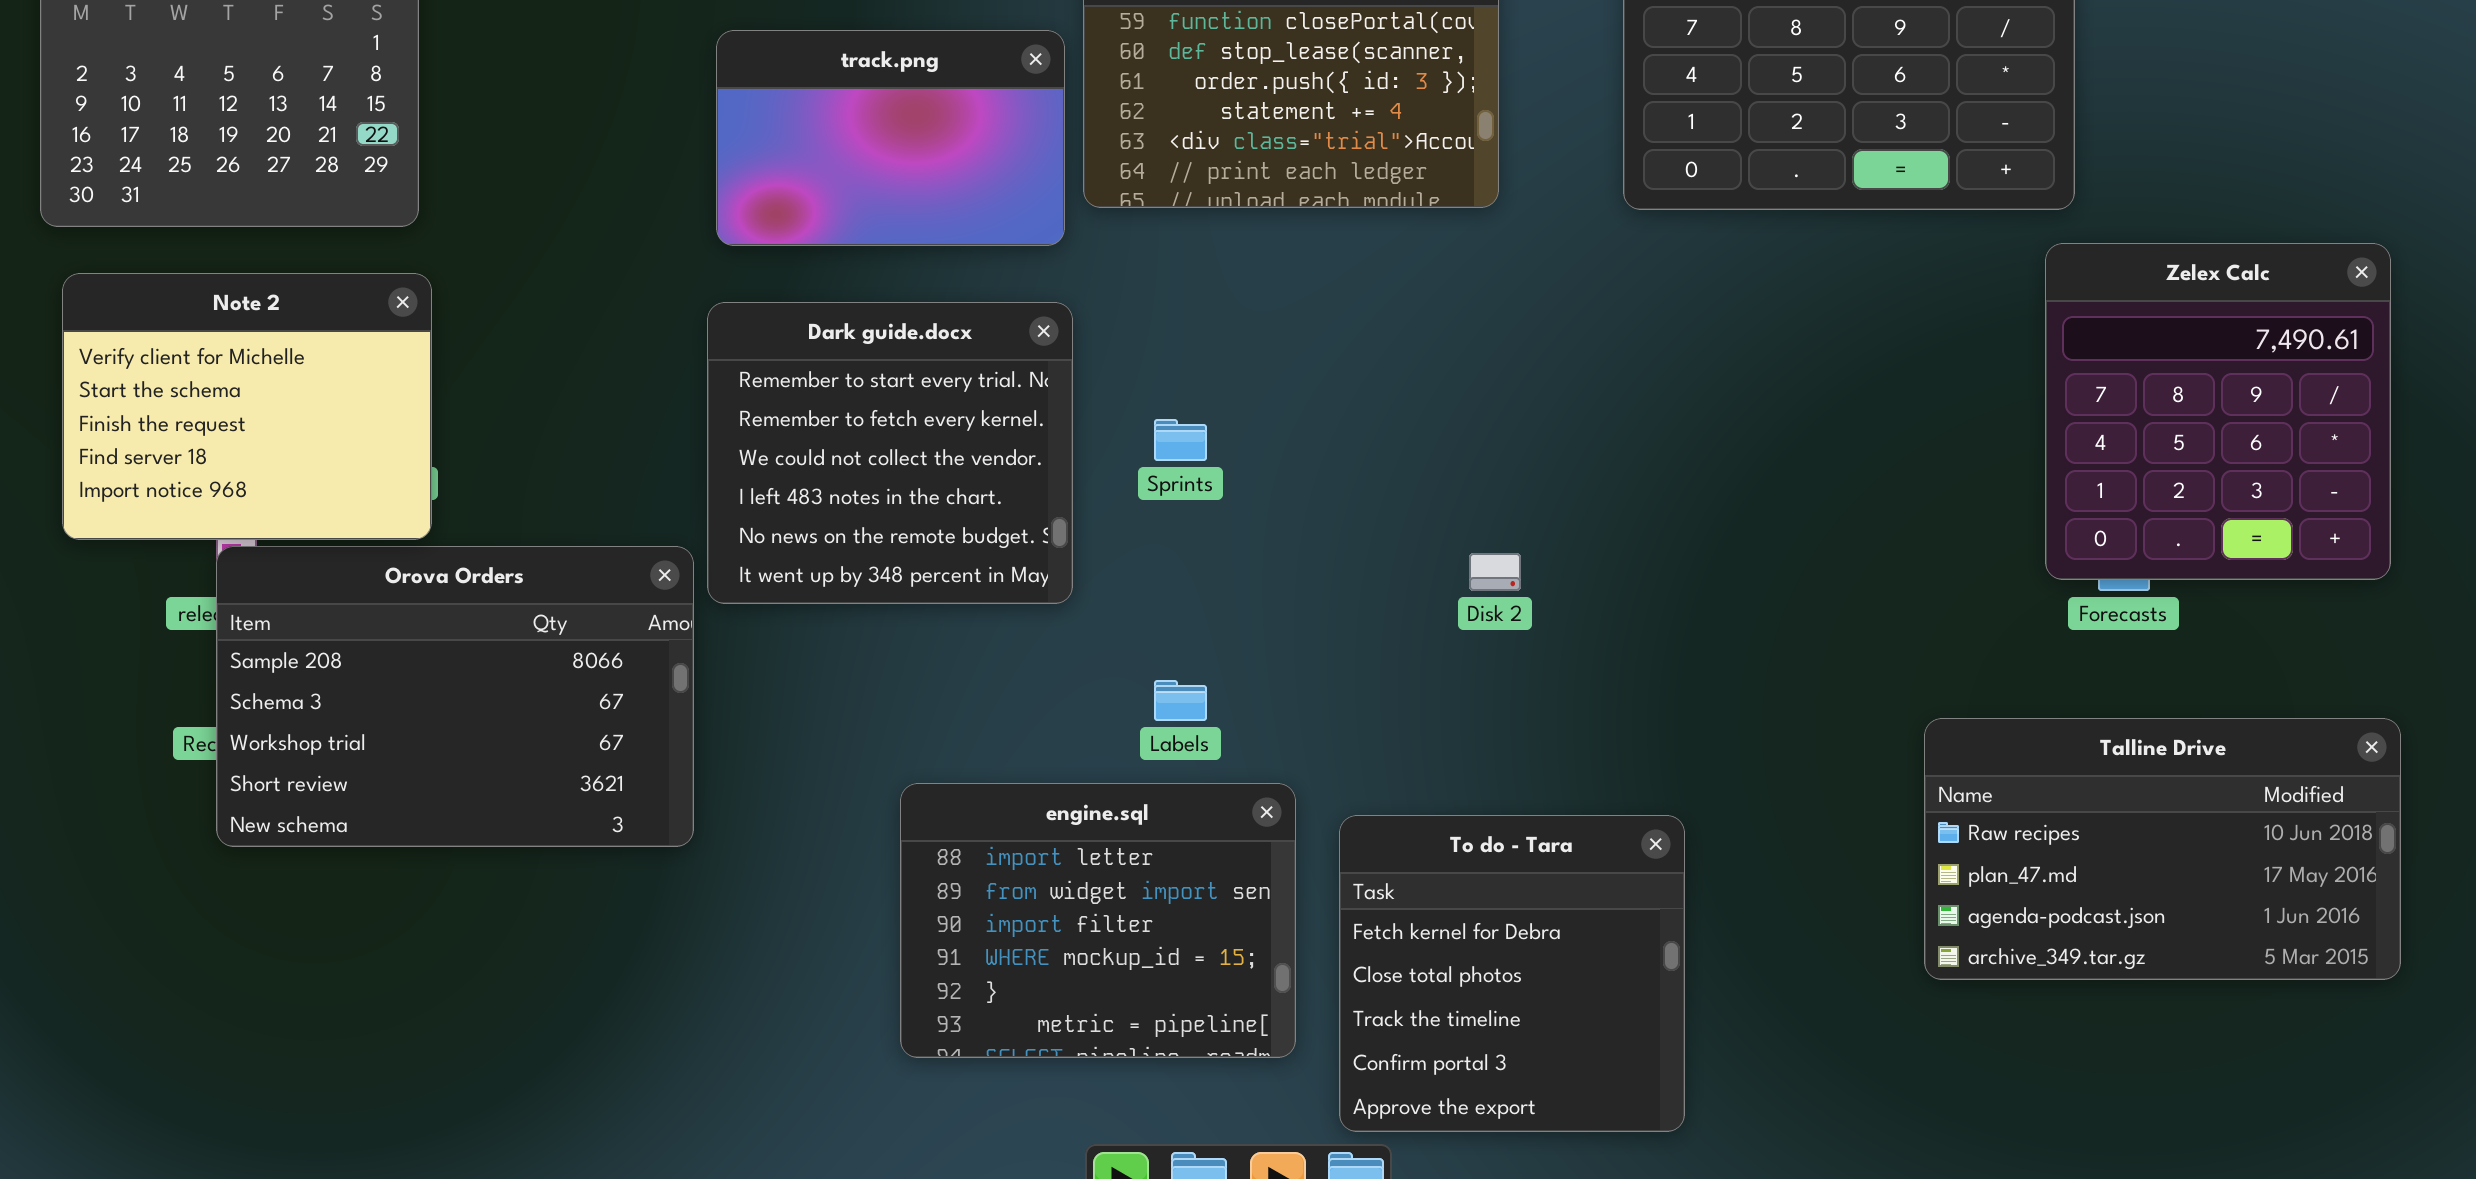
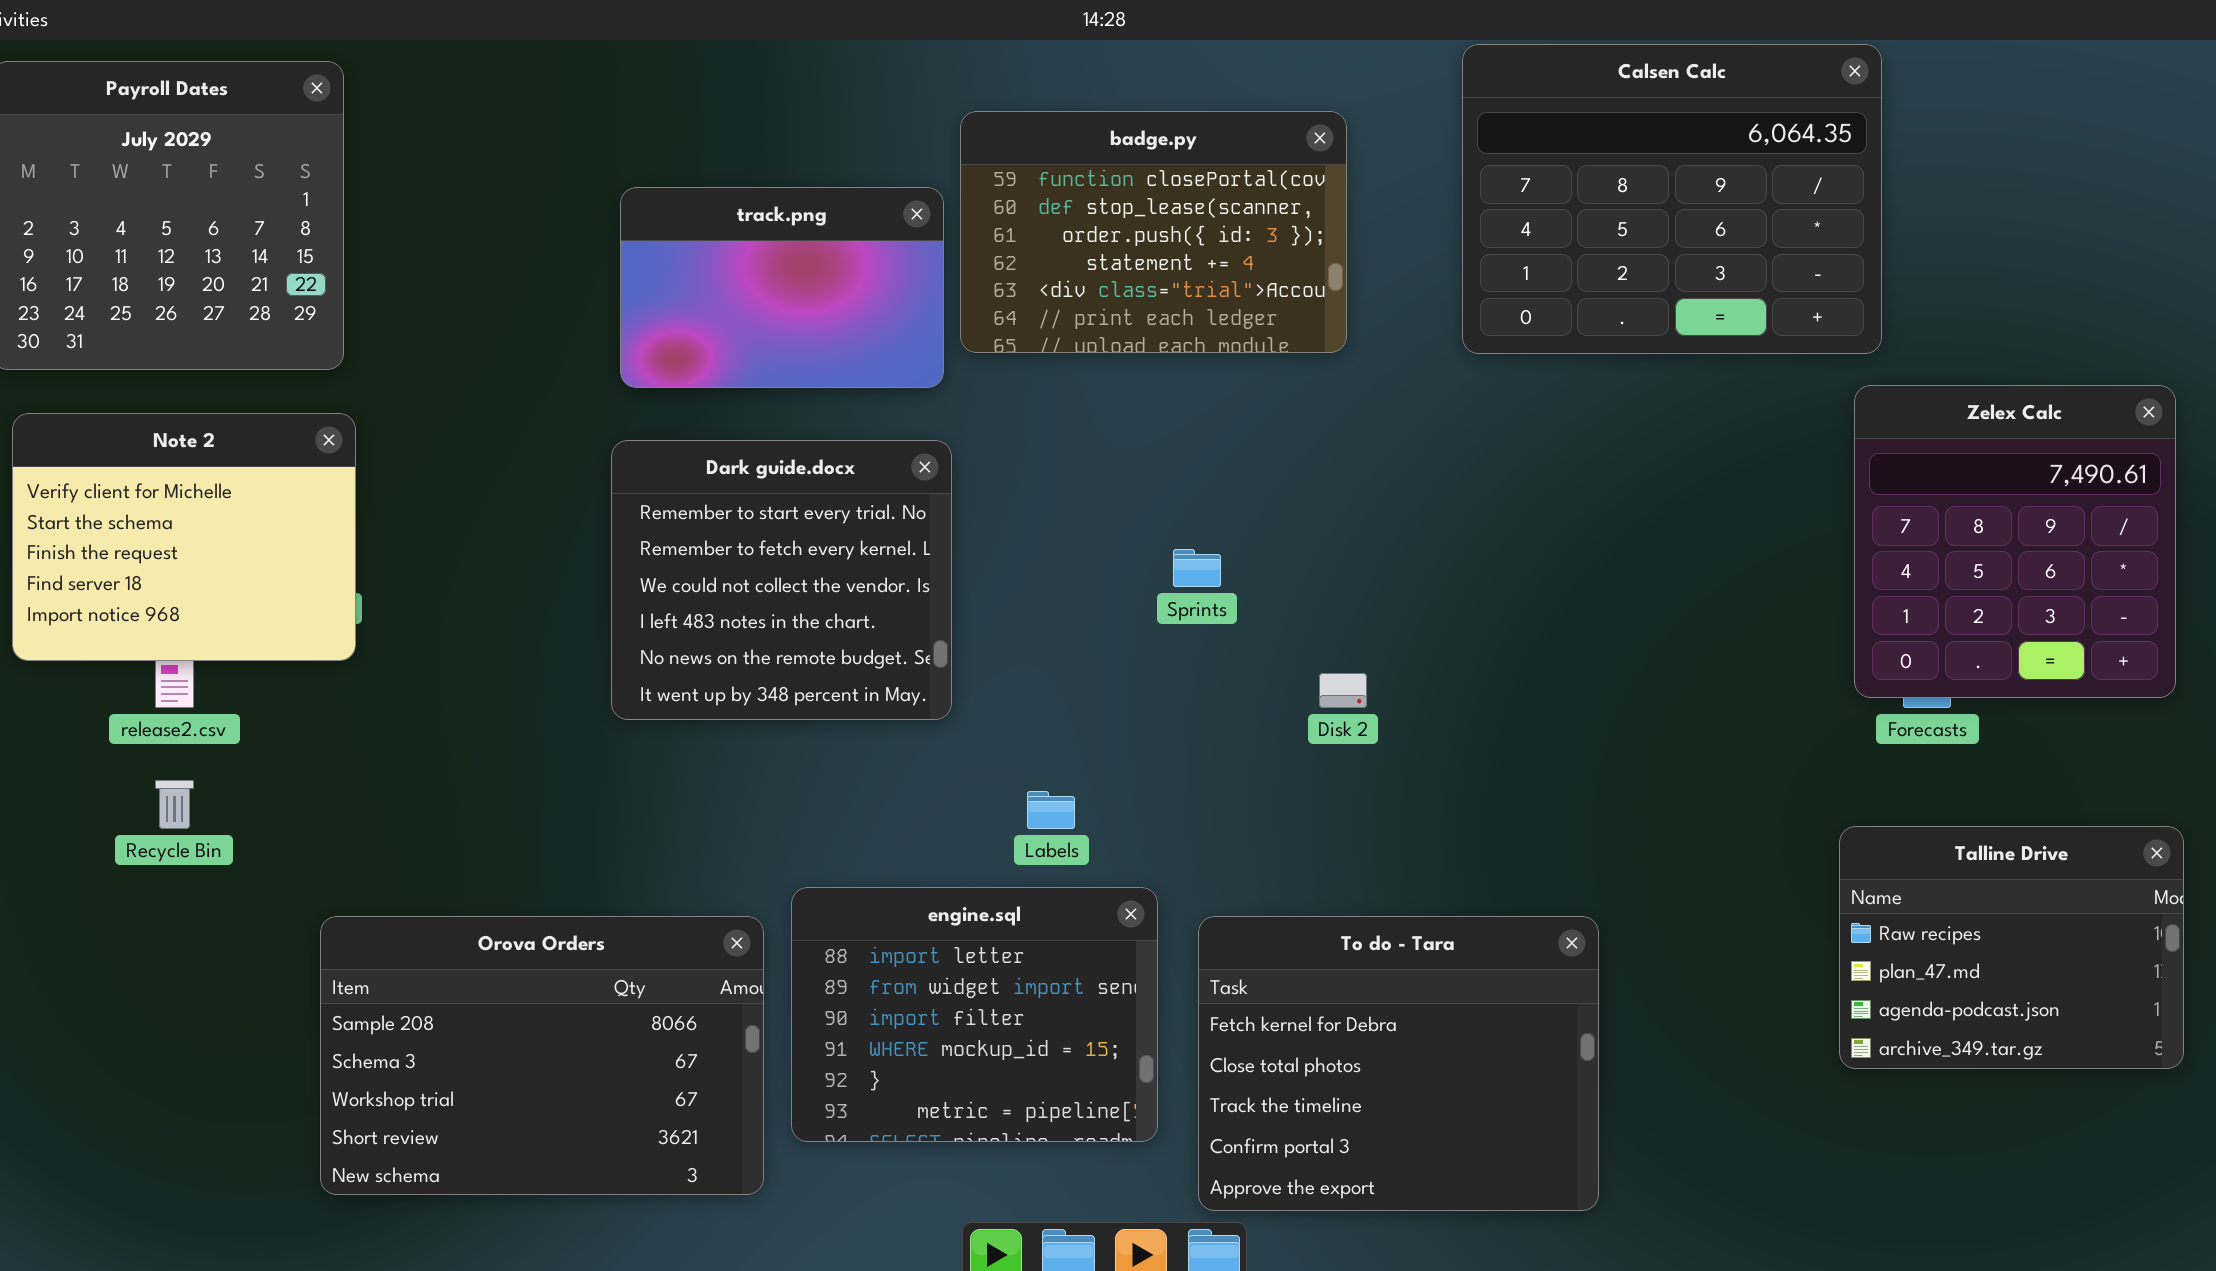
Sprints: [1154,419,1207,461] -> [1173,549,1221,587], moved
Orova Orders: [216,546,694,847] -> [320,916,764,1195], moved
Talline Drive: [1924,718,2401,980] -> [1839,826,2184,1069], resized
To do - Tara: [1339,815,1685,1132] -> [1198,916,1599,1211], resized

